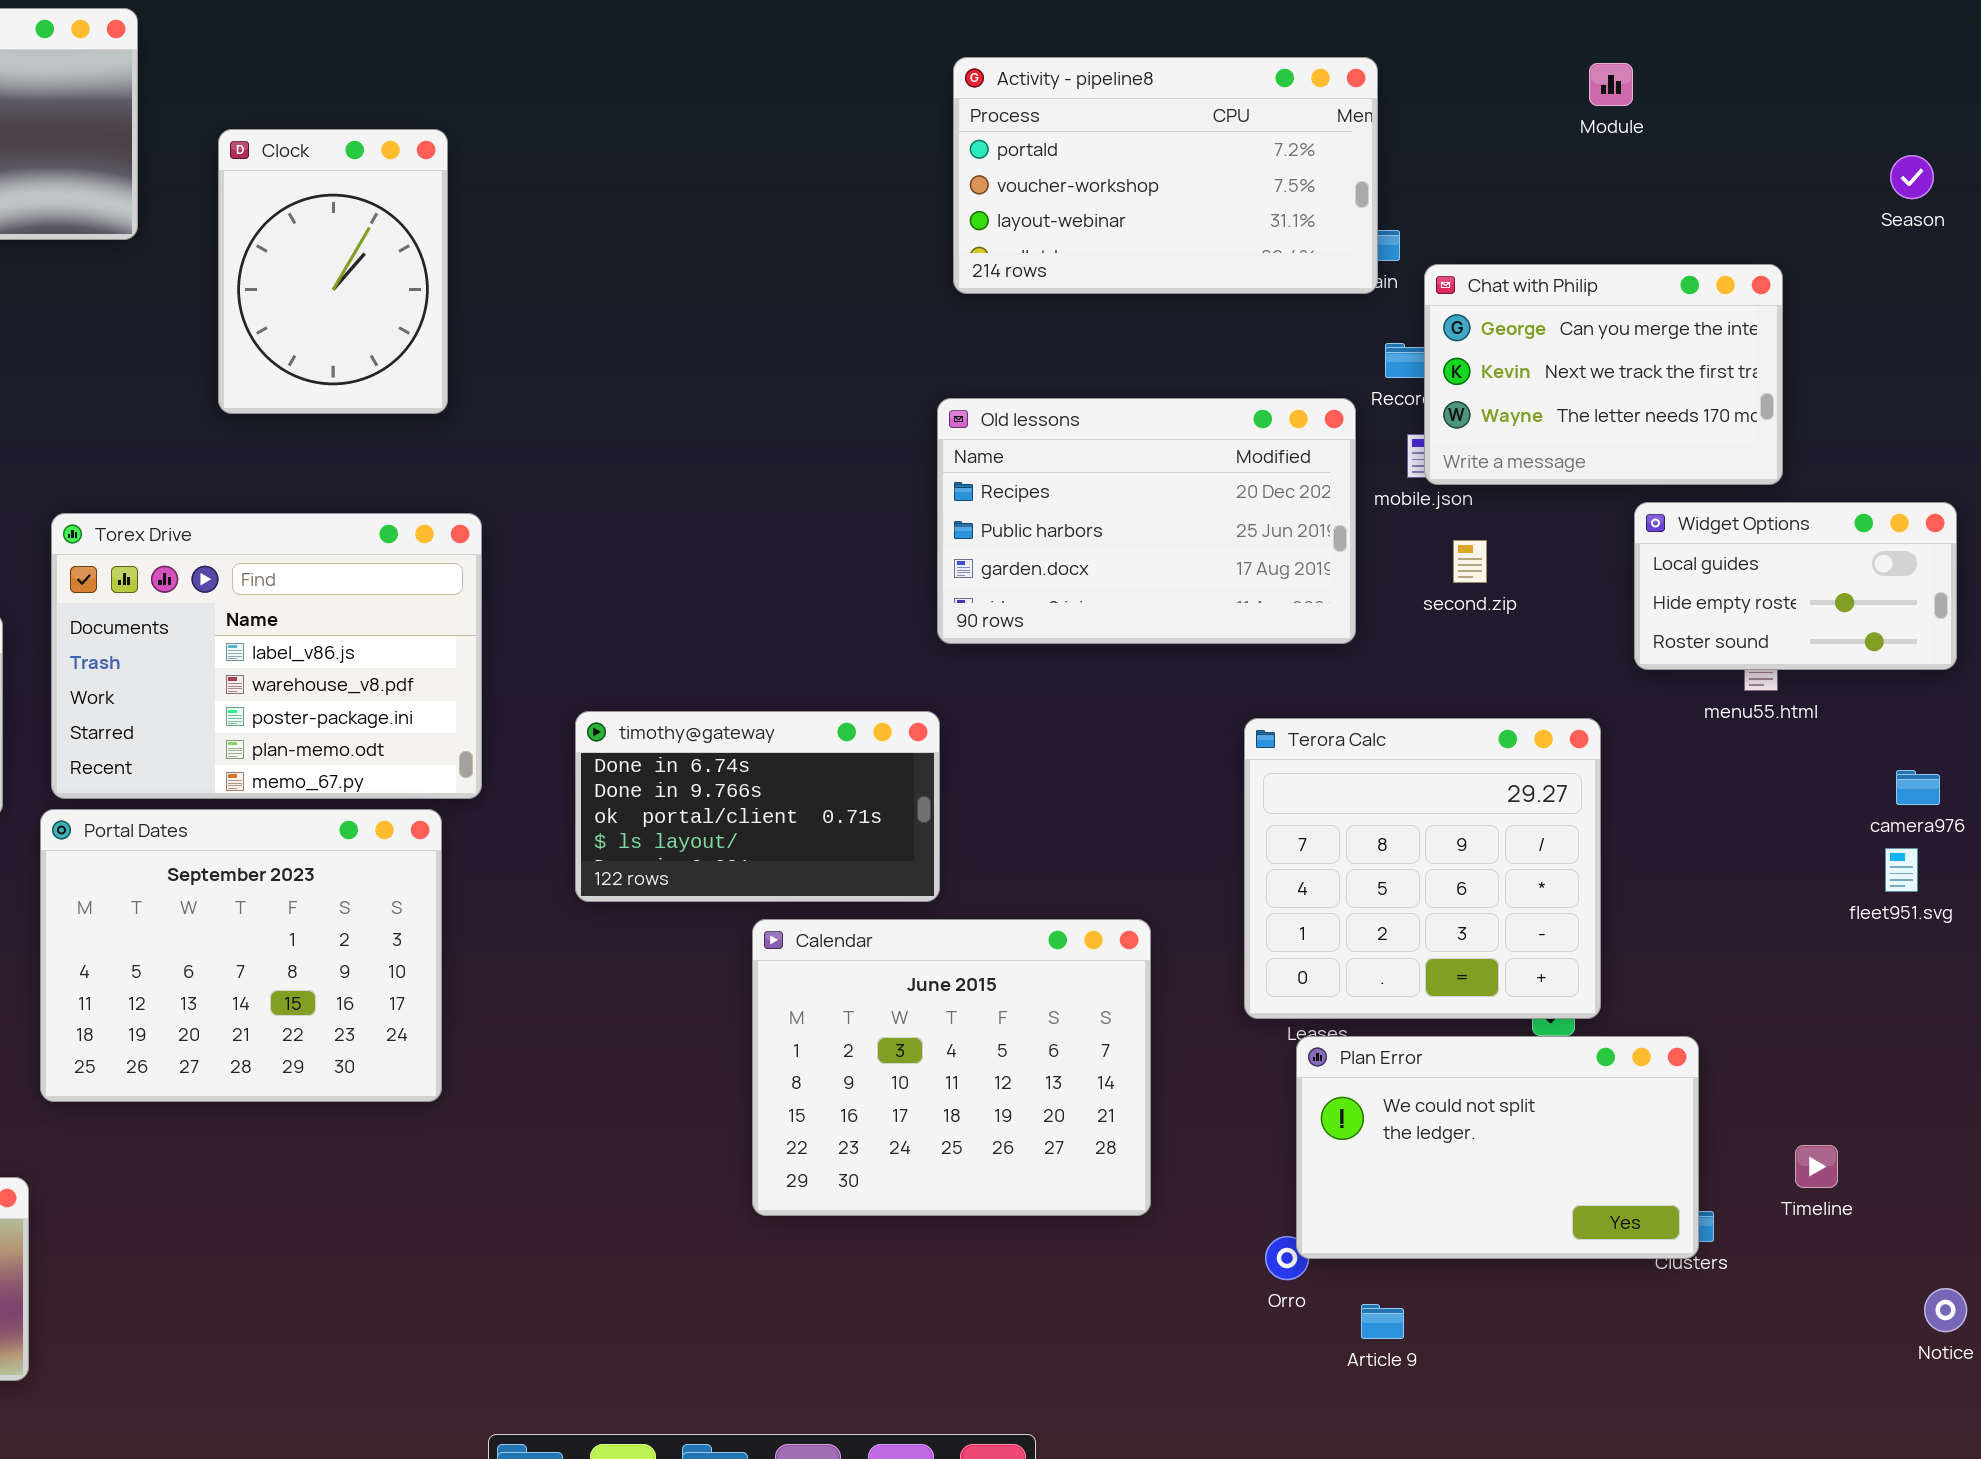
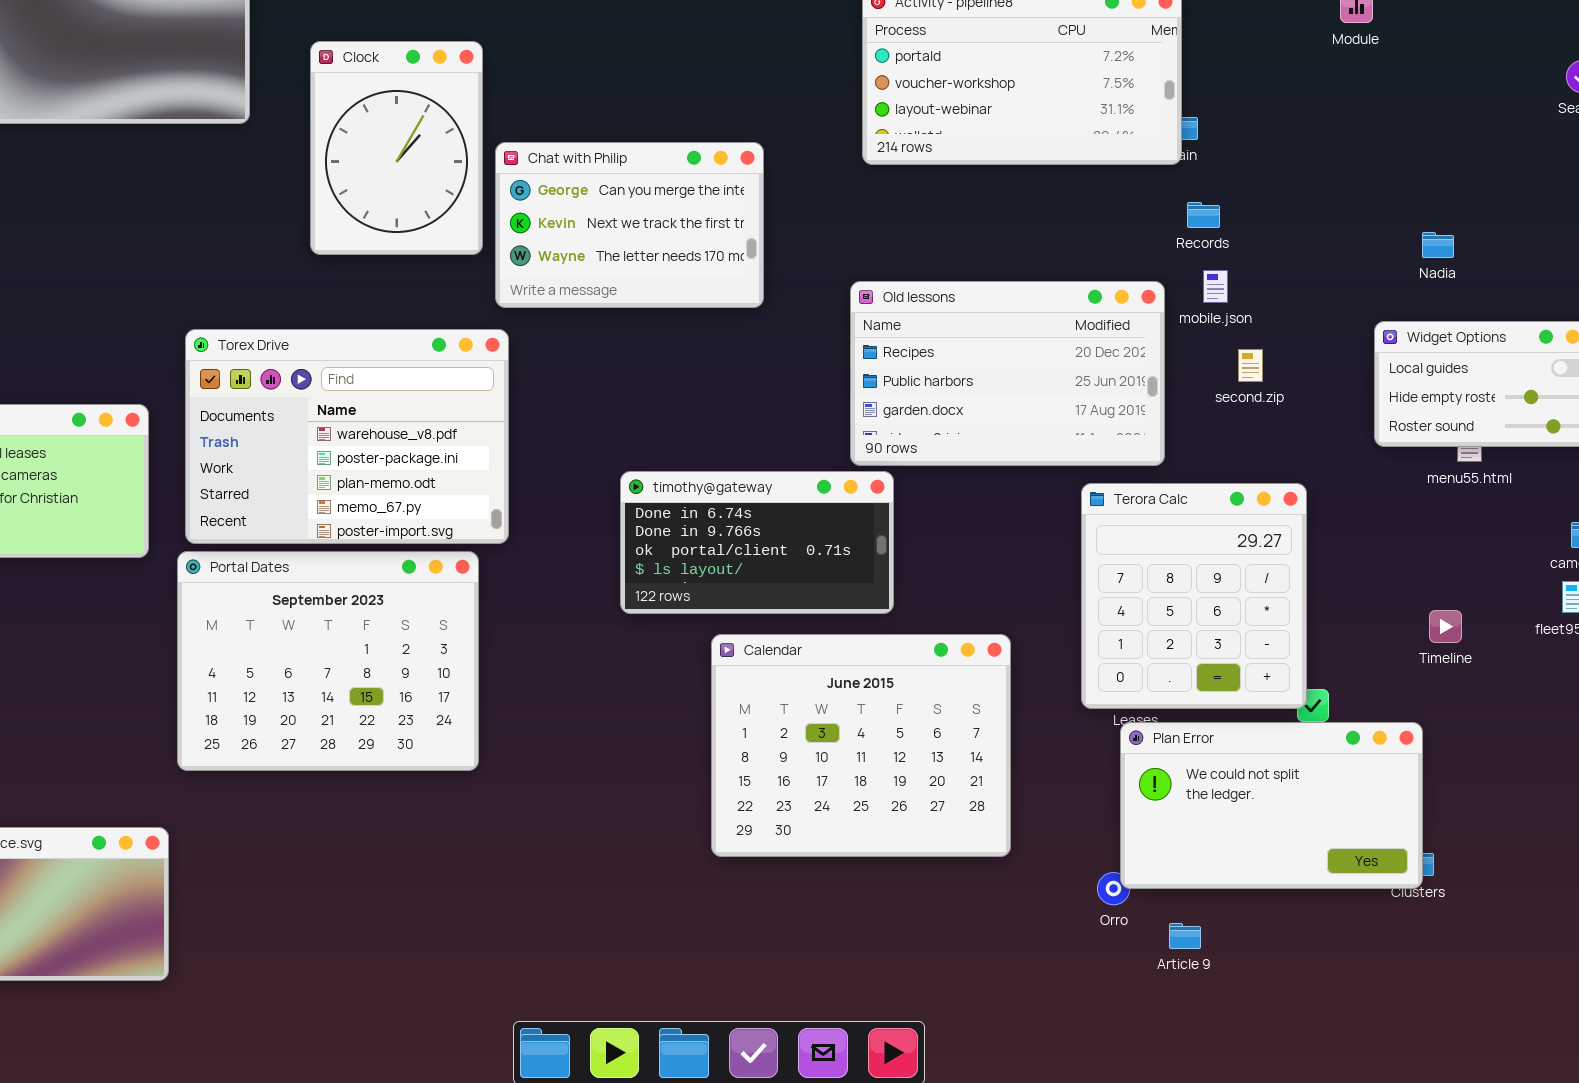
Chat with Philip: [1424,264,1783,485] -> [495,142,764,308], moved
Old lessons: [937,398,1356,644] -> [850,281,1165,466], moved
Torex Drive: [51,513,482,799] -> [185,329,509,544], scrolled down 1 row
timothy@gateway: [575,711,940,902] -> [620,471,894,614], moved
Terora Calc: [1244,718,1601,1019] -> [1081,483,1307,709], resized
Timeline: [1795,1145,1838,1188] -> [1429,610,1462,643], moved

